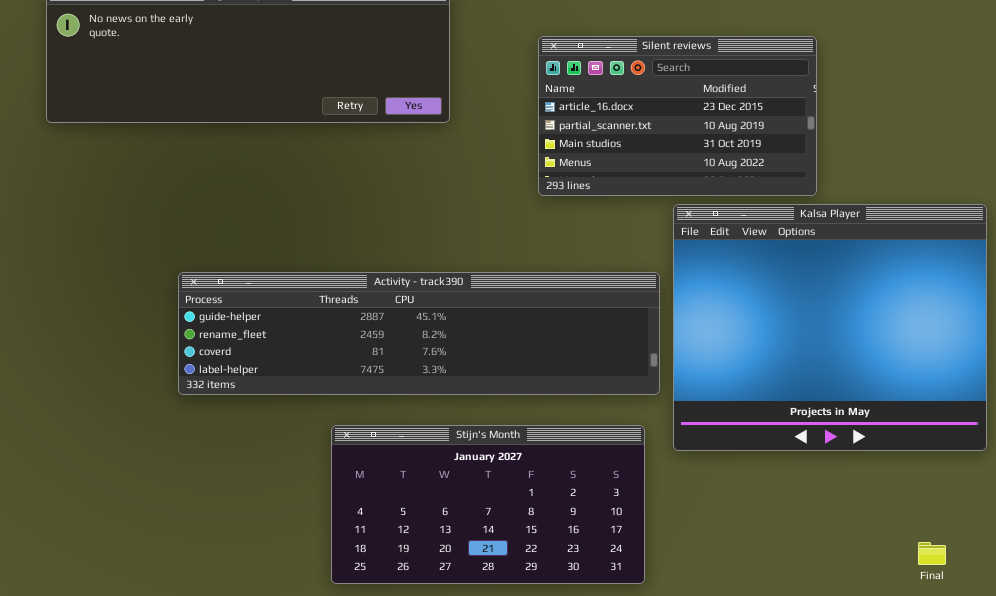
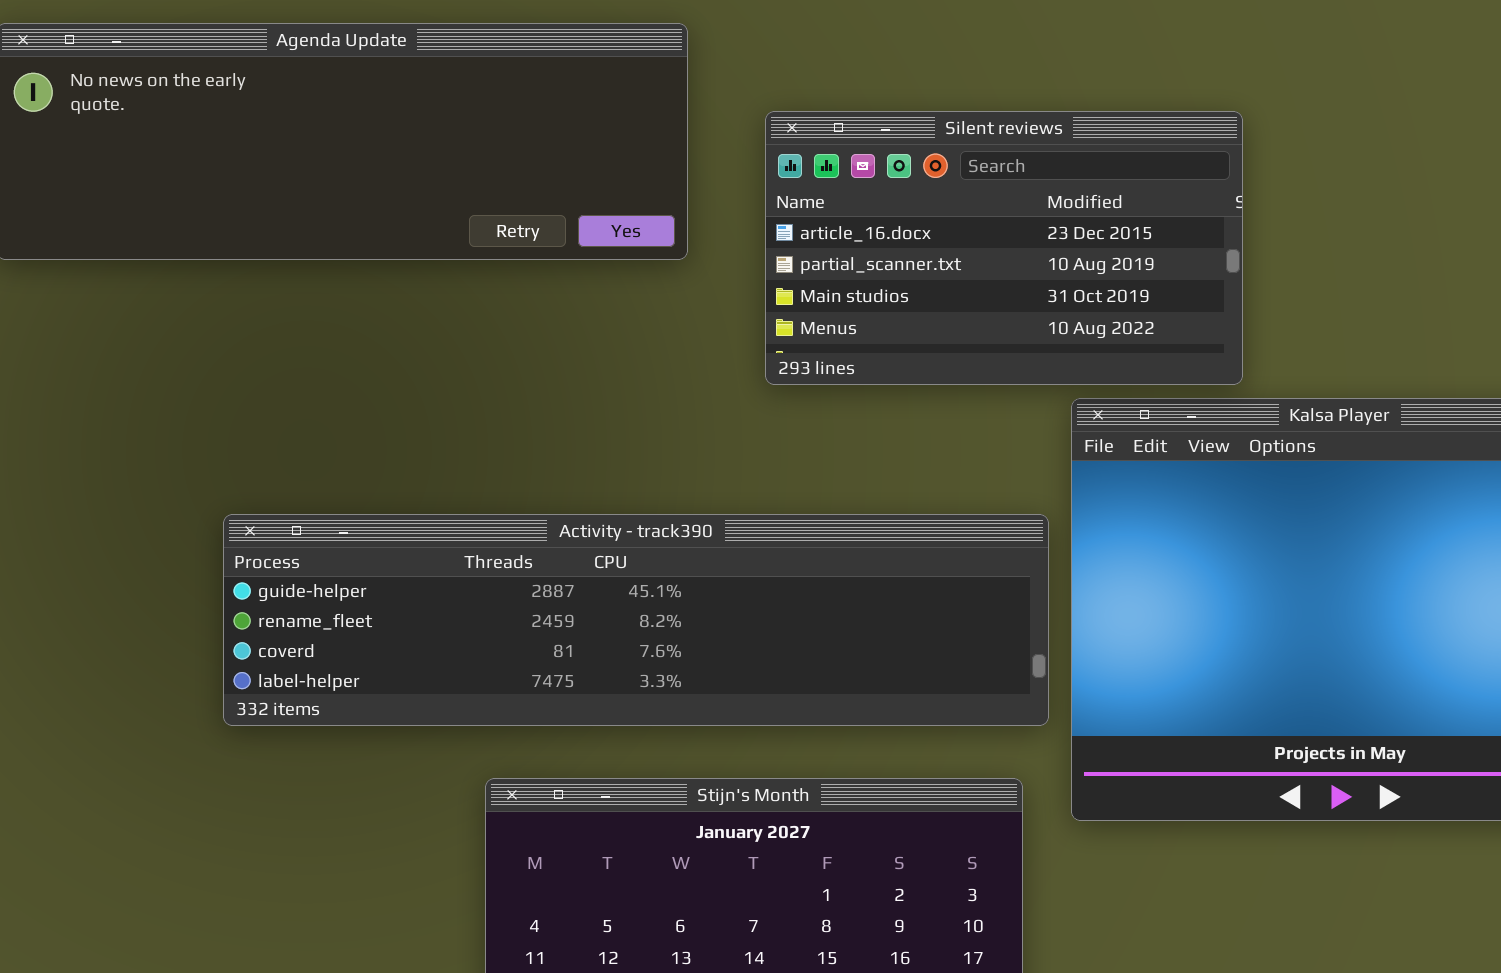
Silent reviews: [538,36,817,196] -> [765,111,1243,385], moved

